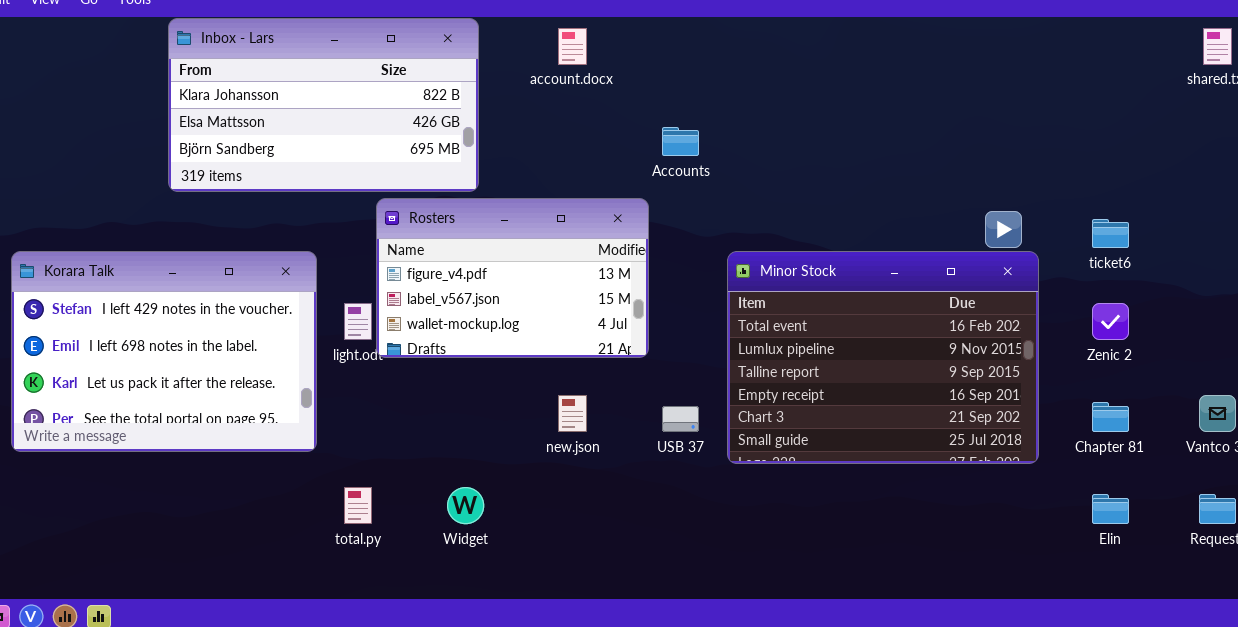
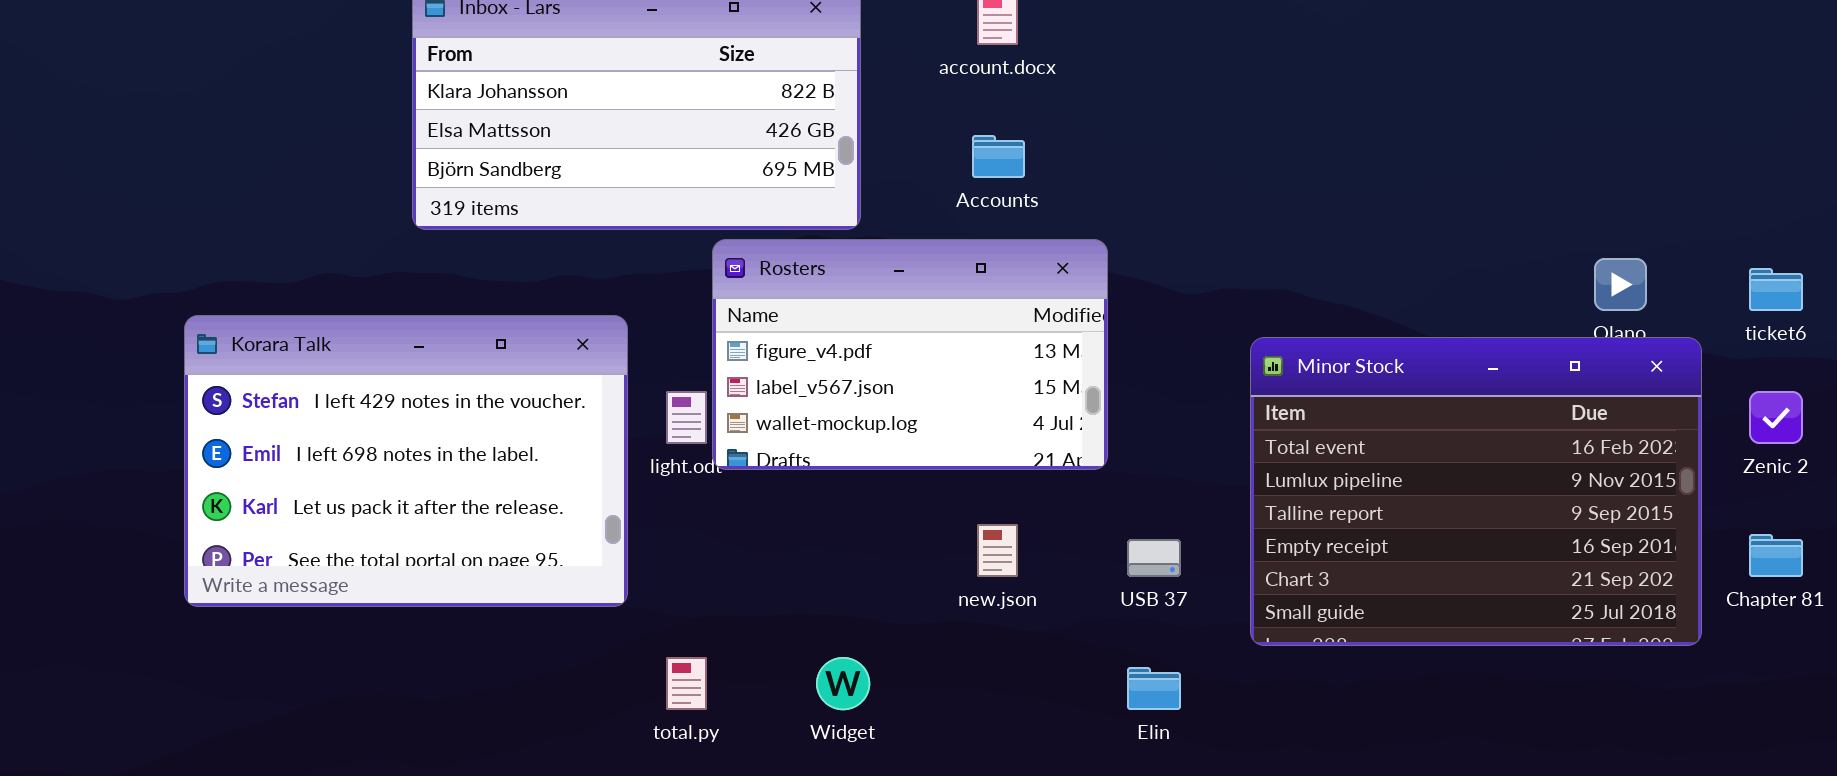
Accounts: [662,127,699,156] -> [972,135,1025,178], moved
Minor Stock: [727,251,1039,464] -> [1250,337,1702,646], moved
Elin: [1092,494,1129,524] -> [1127,667,1181,710], moved

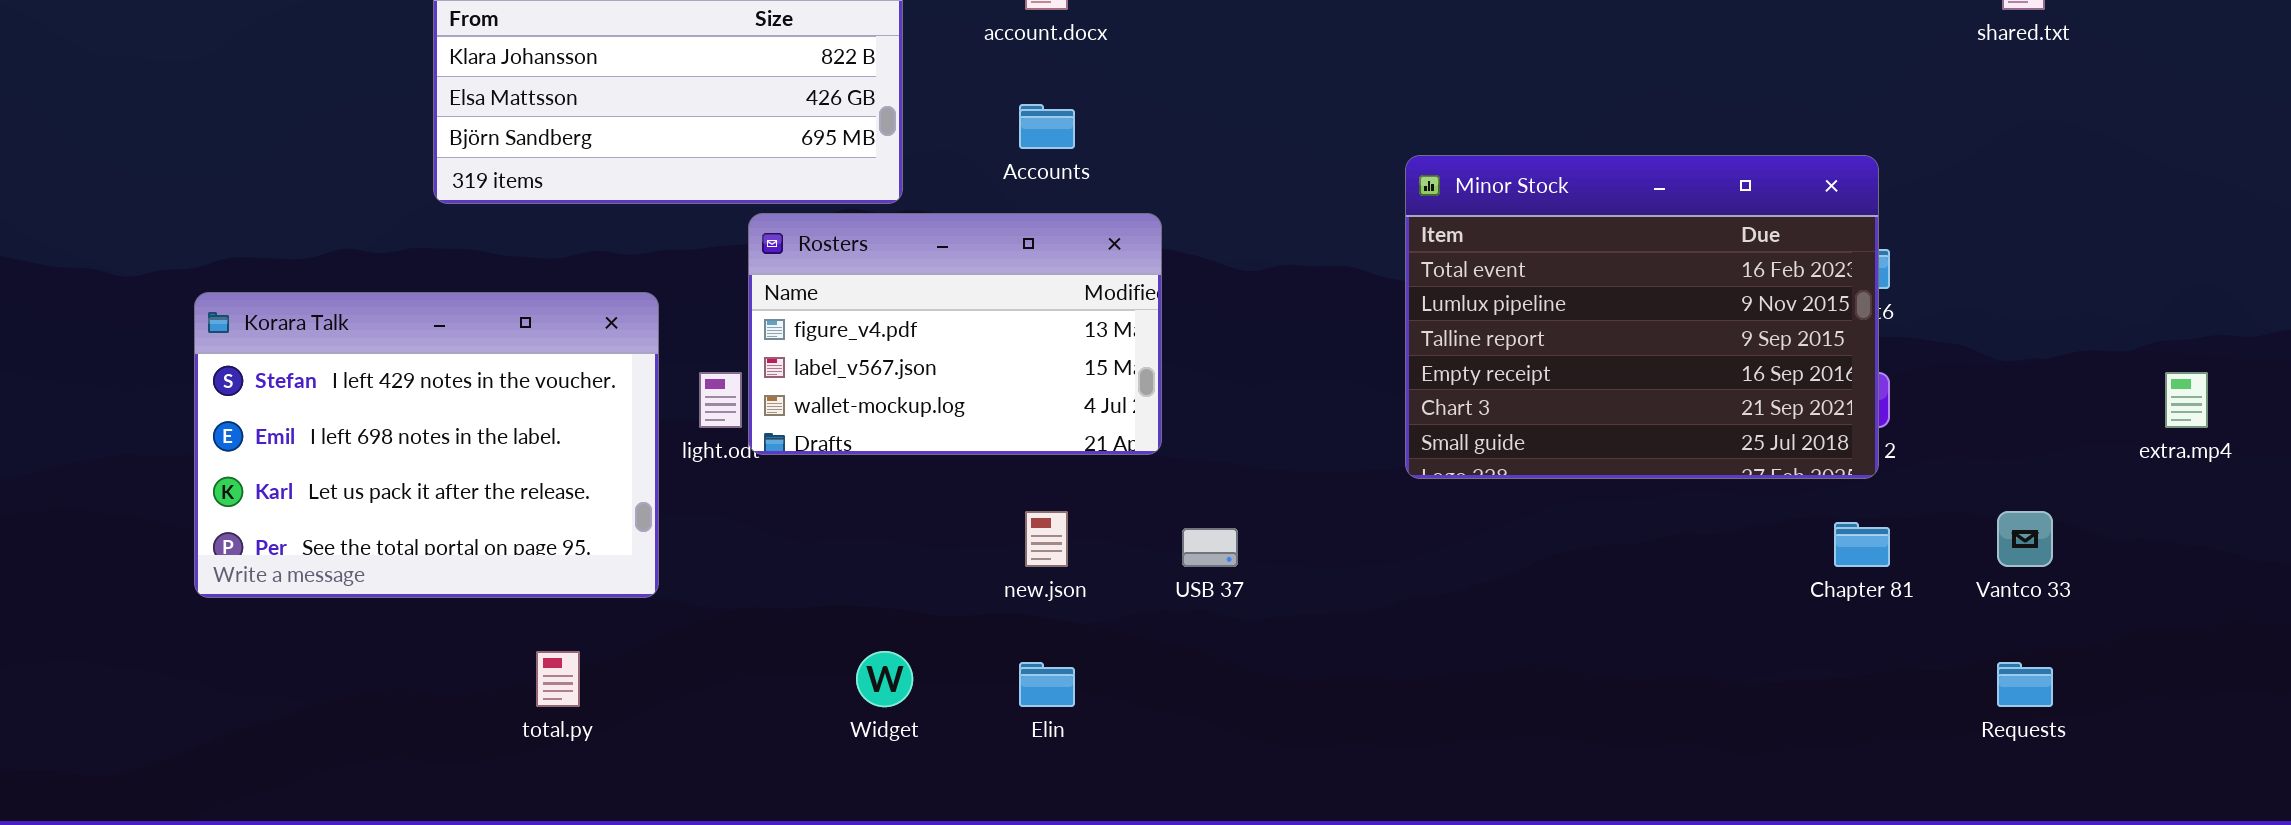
Minor Stock: [1250,337,1702,646] -> [1405,155,1879,479], moved
total.py: [666,657,707,710] -> [536,651,580,707], moved
Elin: [1127,667,1181,710] -> [1019,662,1075,707], moved

